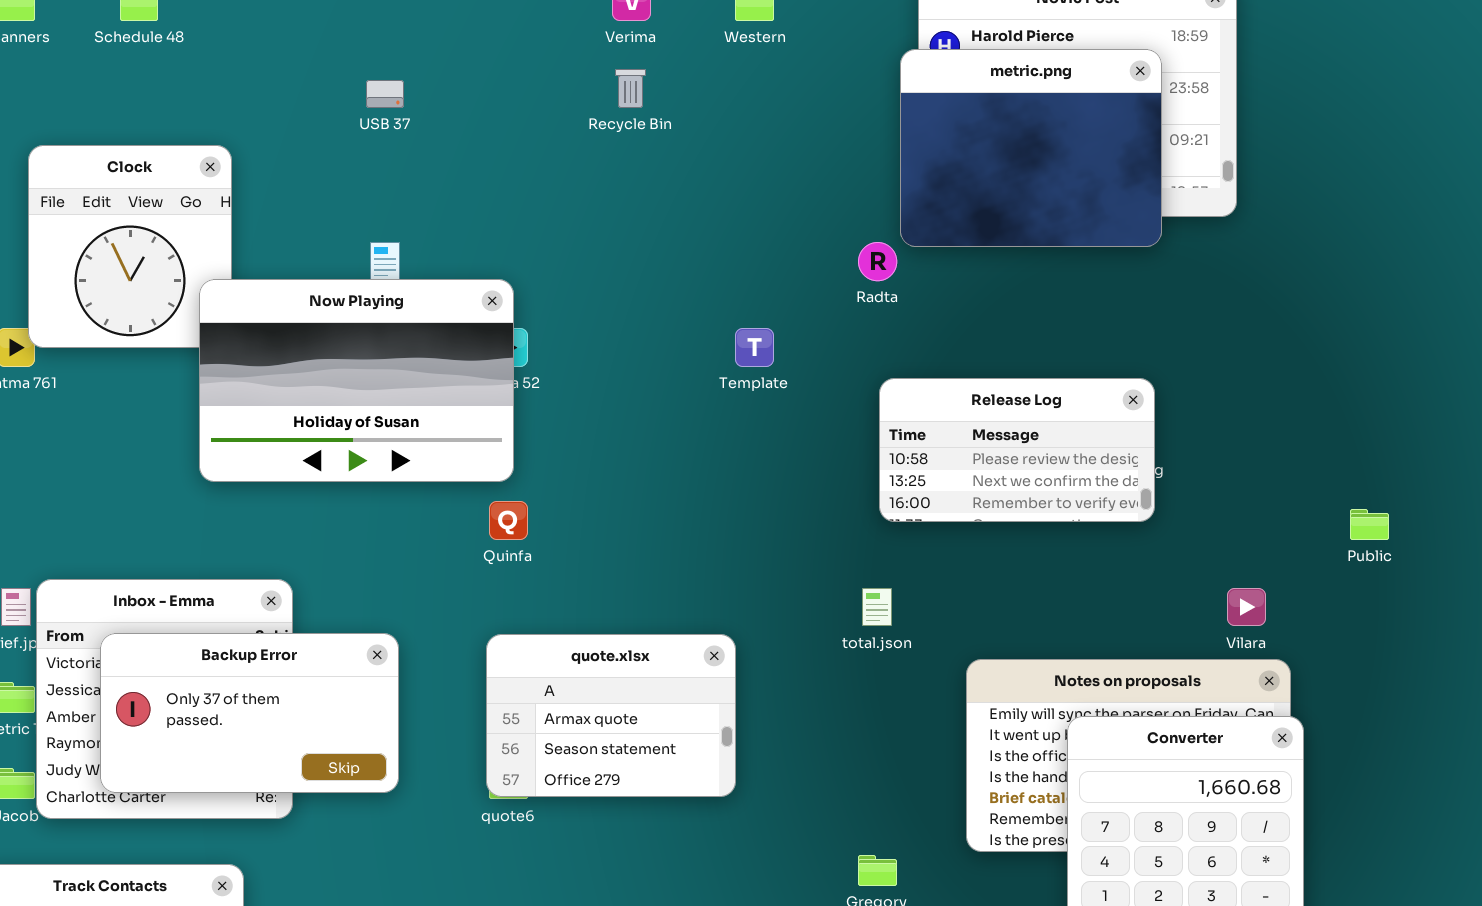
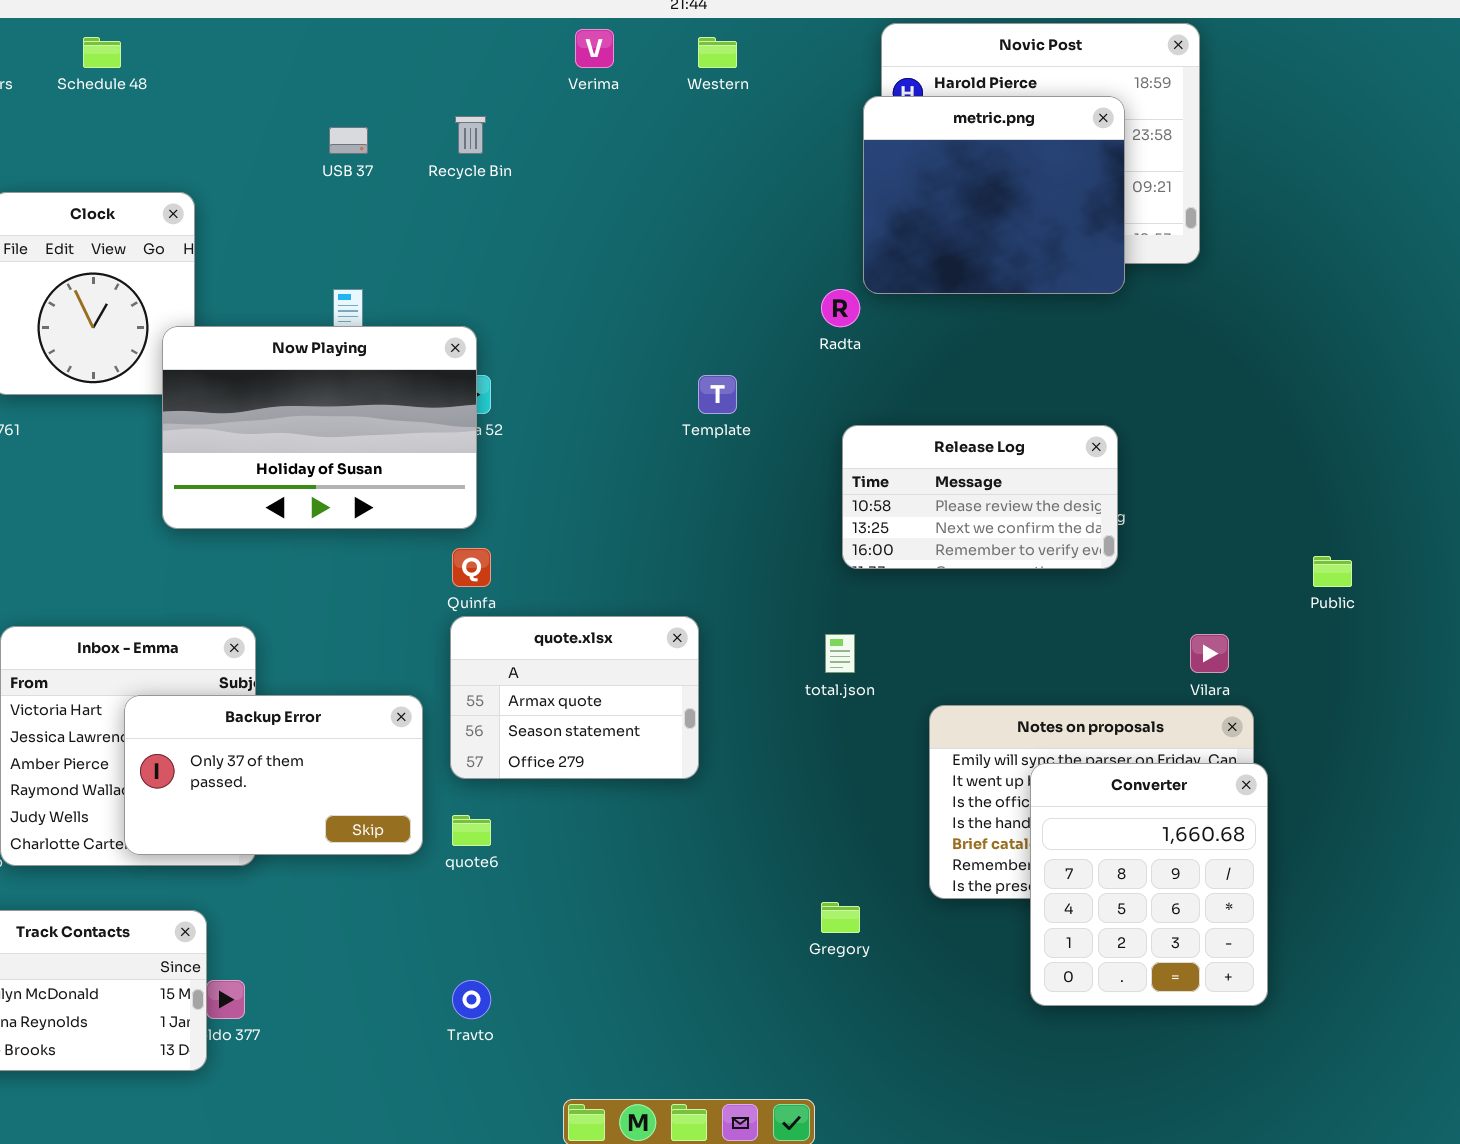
Recycle Bin: [615,69,646,108] -> [455,116,486,154], moved
Backup Error: [100,633,399,793] -> [124,695,423,855], moved
quote.xlsx: [486,634,736,797] -> [450,616,699,779], moved

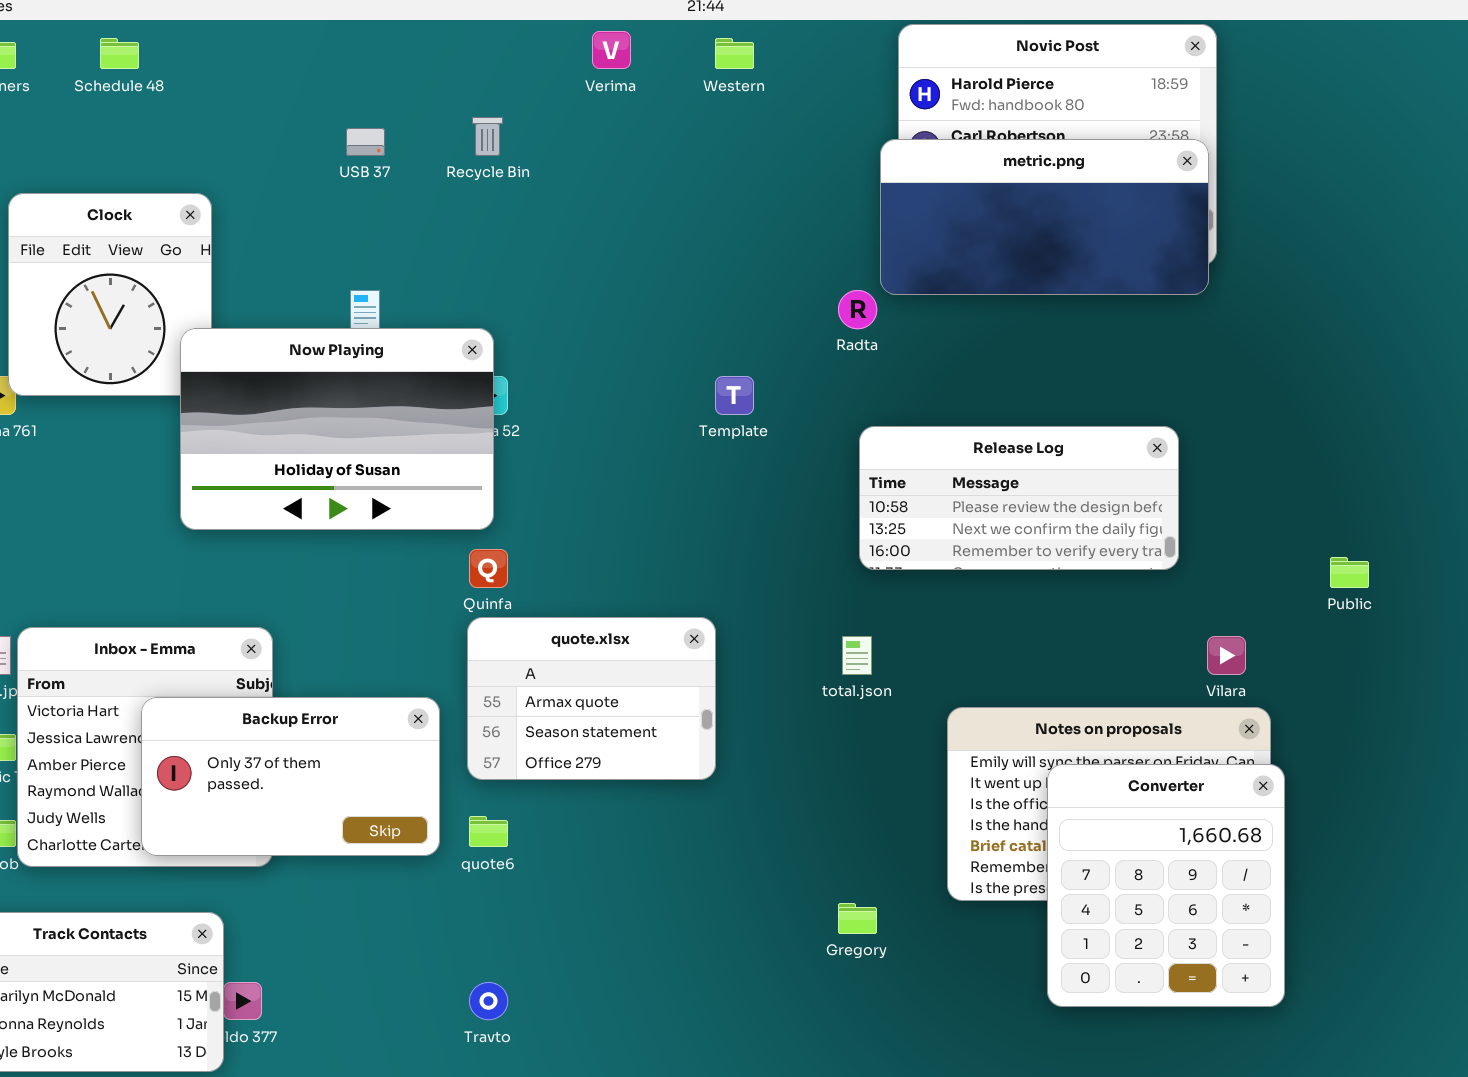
metric.png: [863,96,1125,294] -> [880,139,1209,295], resized
Release Log: [842,425,1118,569] -> [859,426,1179,570], resized

